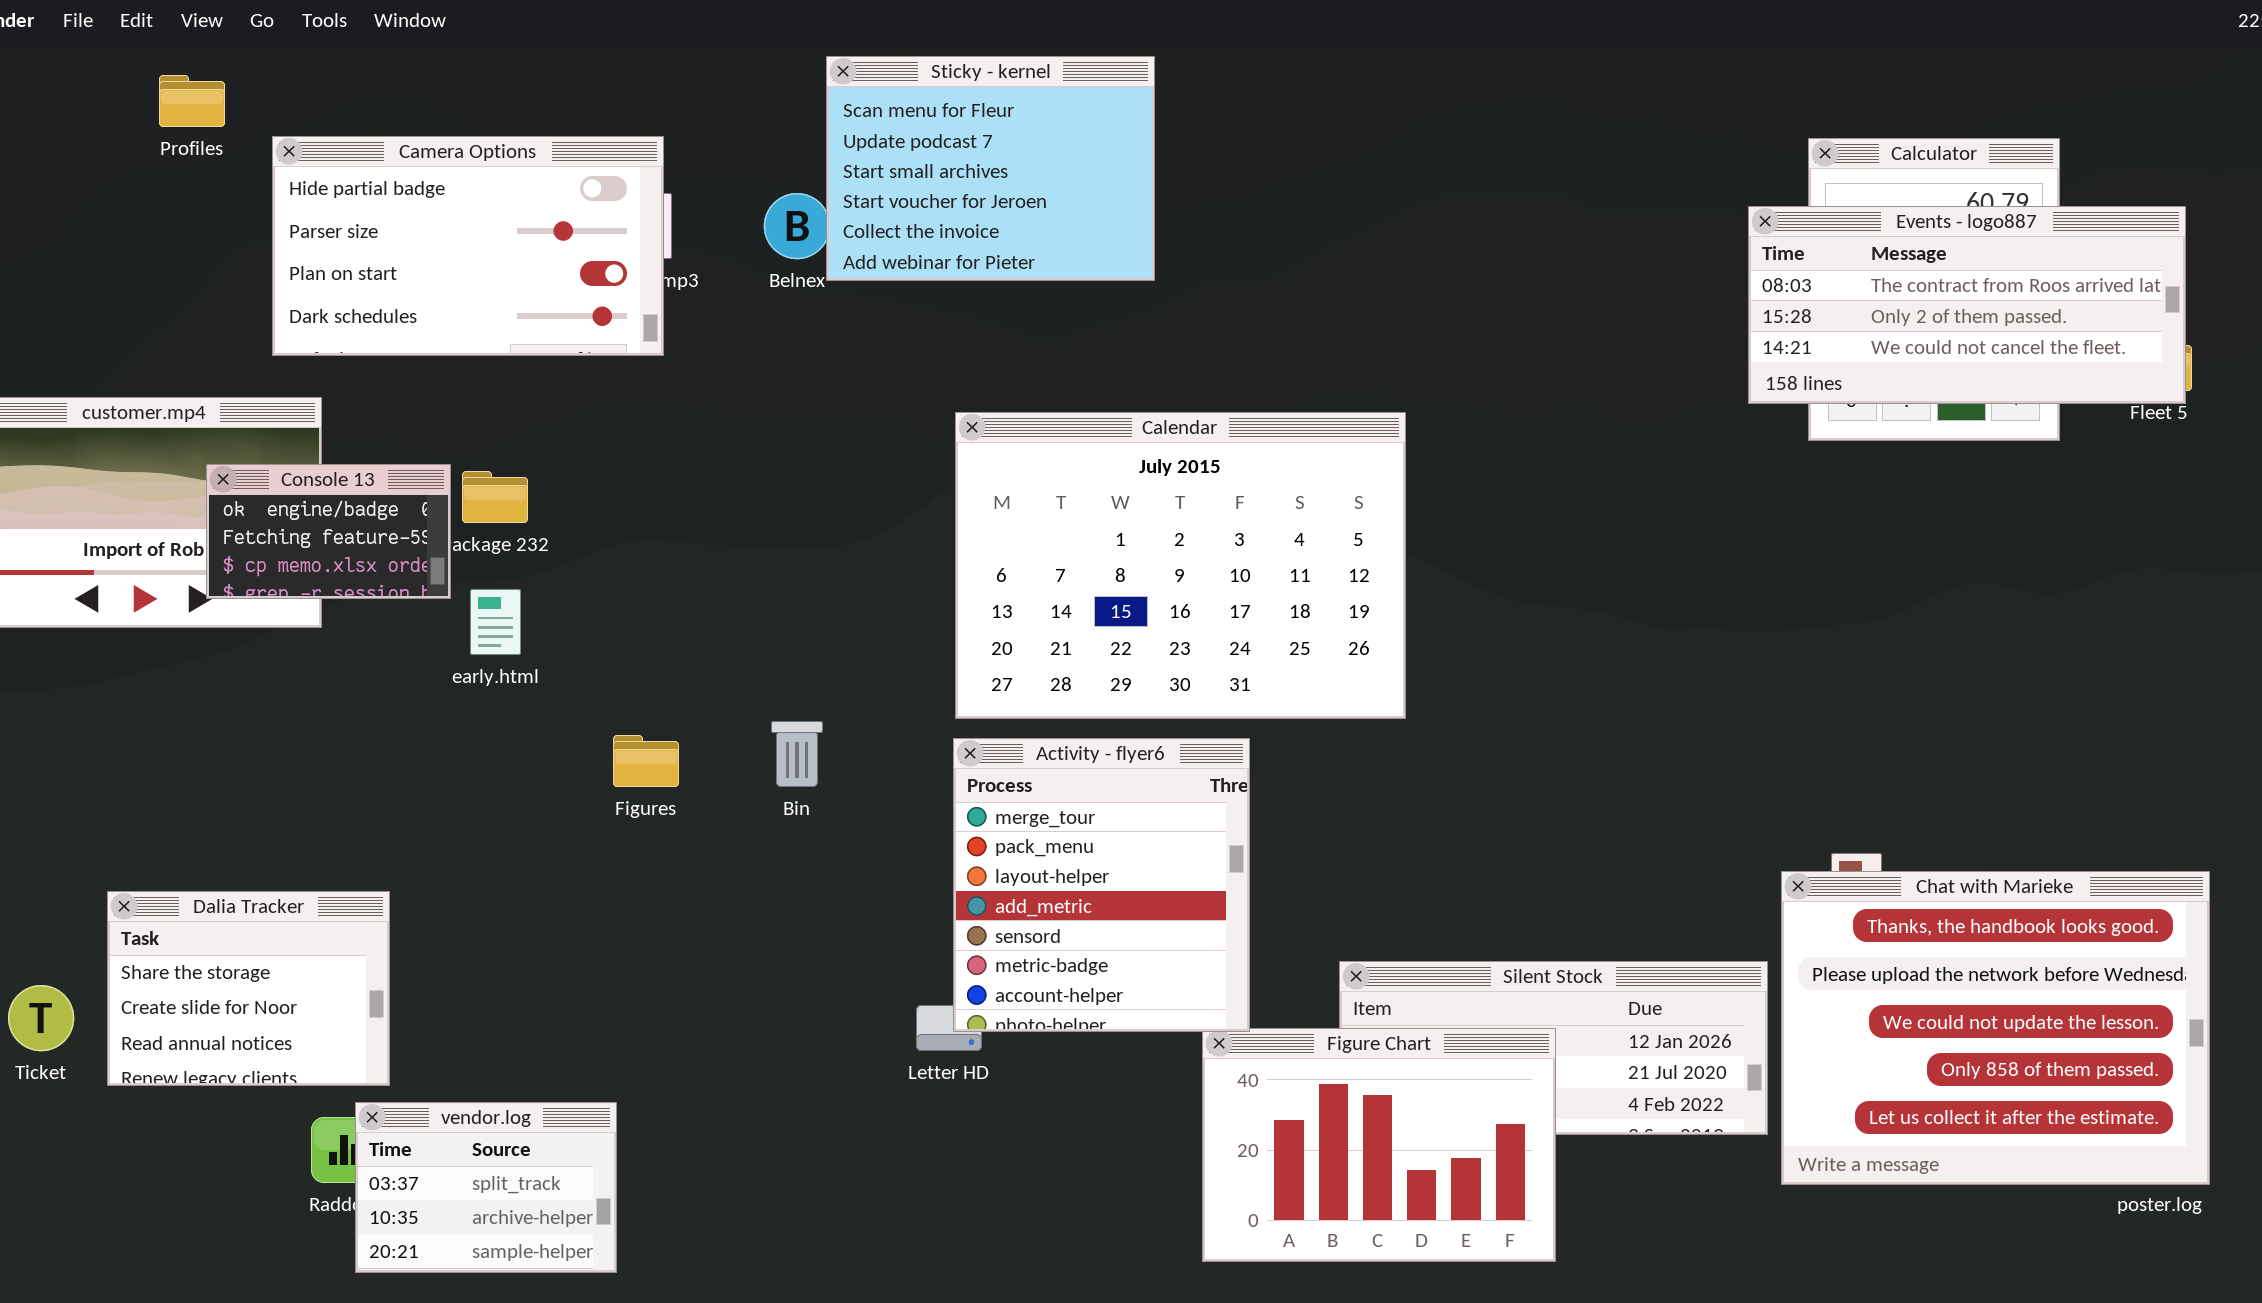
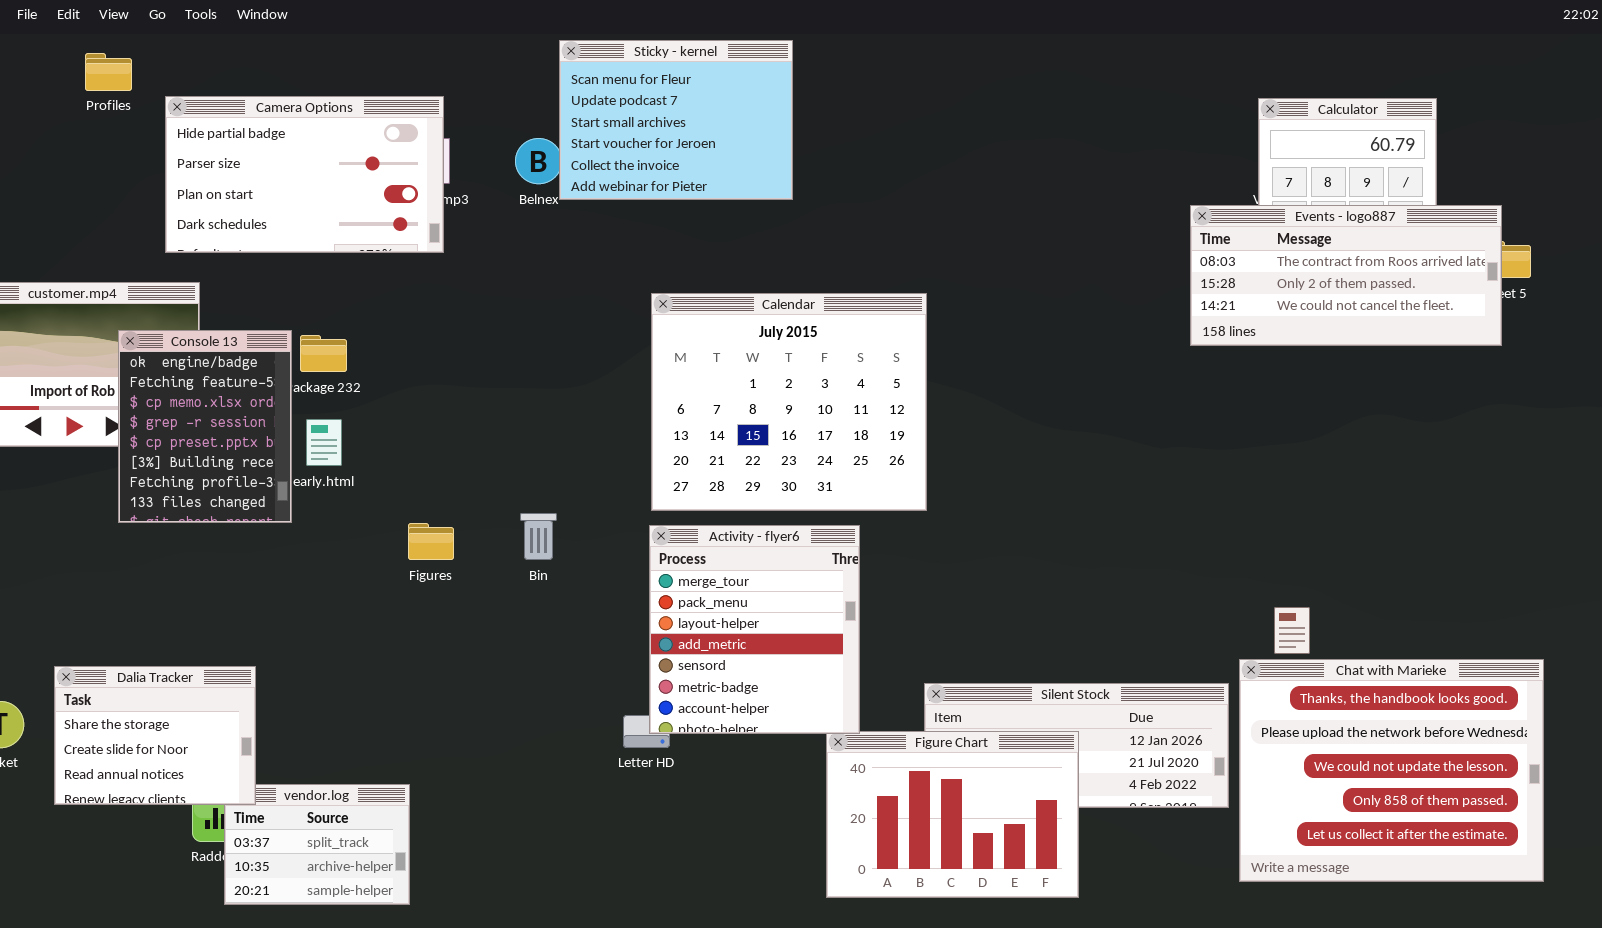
Events - logo887: [1748,206,2186,404] -> [1190,205,1502,346], moved
Calendar: [955,412,1406,719] -> [651,293,927,511], resized
Console 13: [206,464,451,599] -> [118,330,292,523], resized
Chat with Marieke: [1781,871,2210,1185] -> [1239,659,1544,882], moved
Dalia Tracker: [107,891,390,1086] -> [54,666,256,805], moved

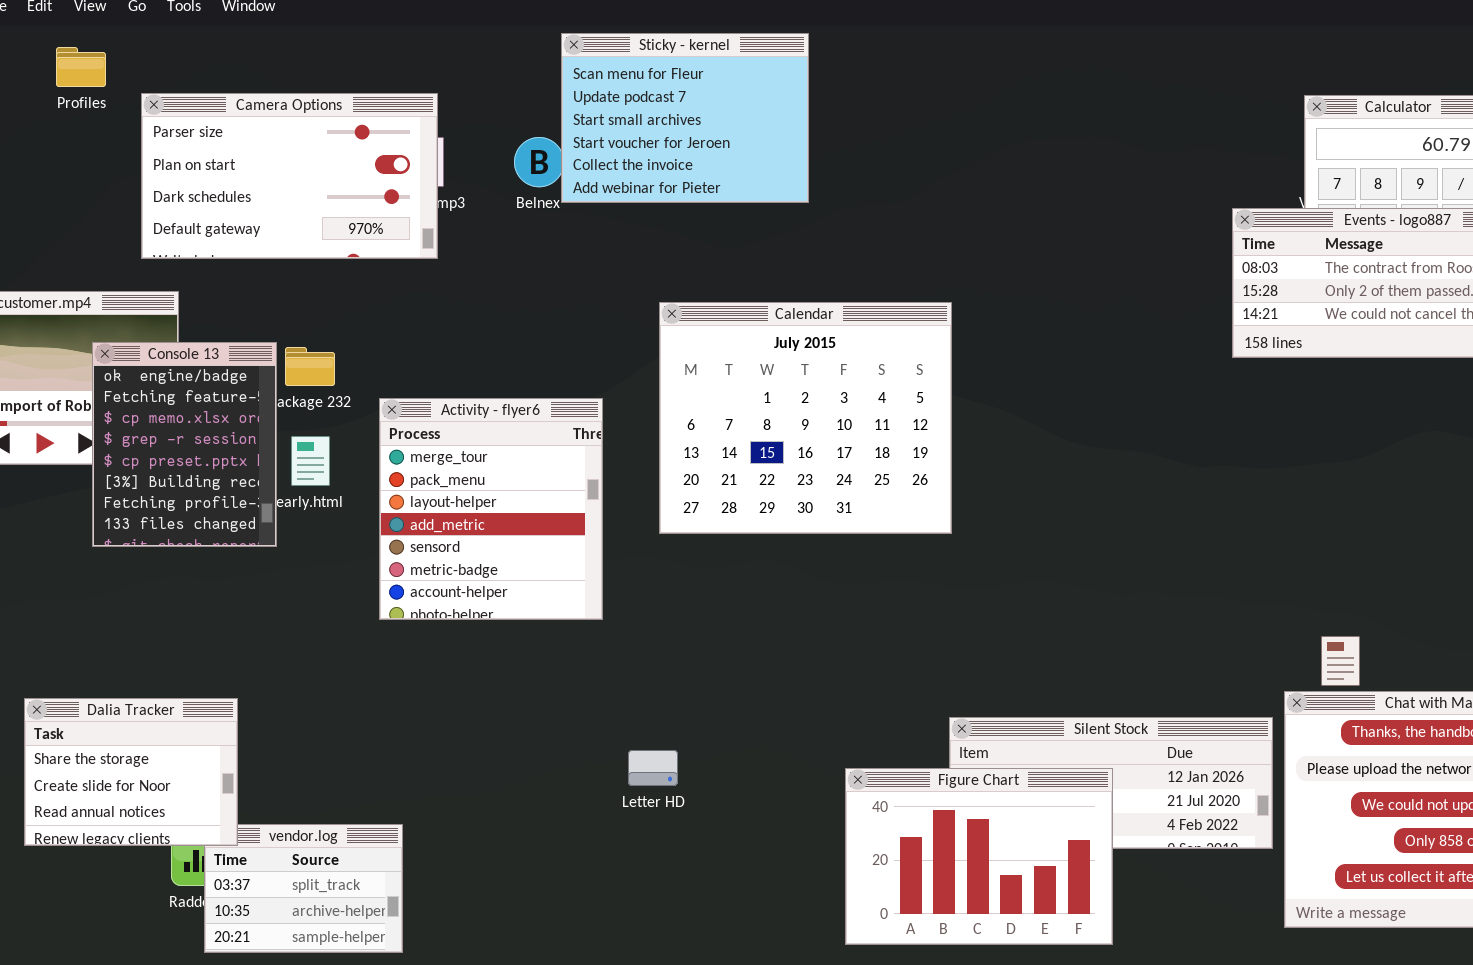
Camera Options: [165,96,444,253] -> [141,93,438,259], scrolled down 1 row
Activity - flyer6: [649,525,860,734] -> [379,398,603,620], moved

